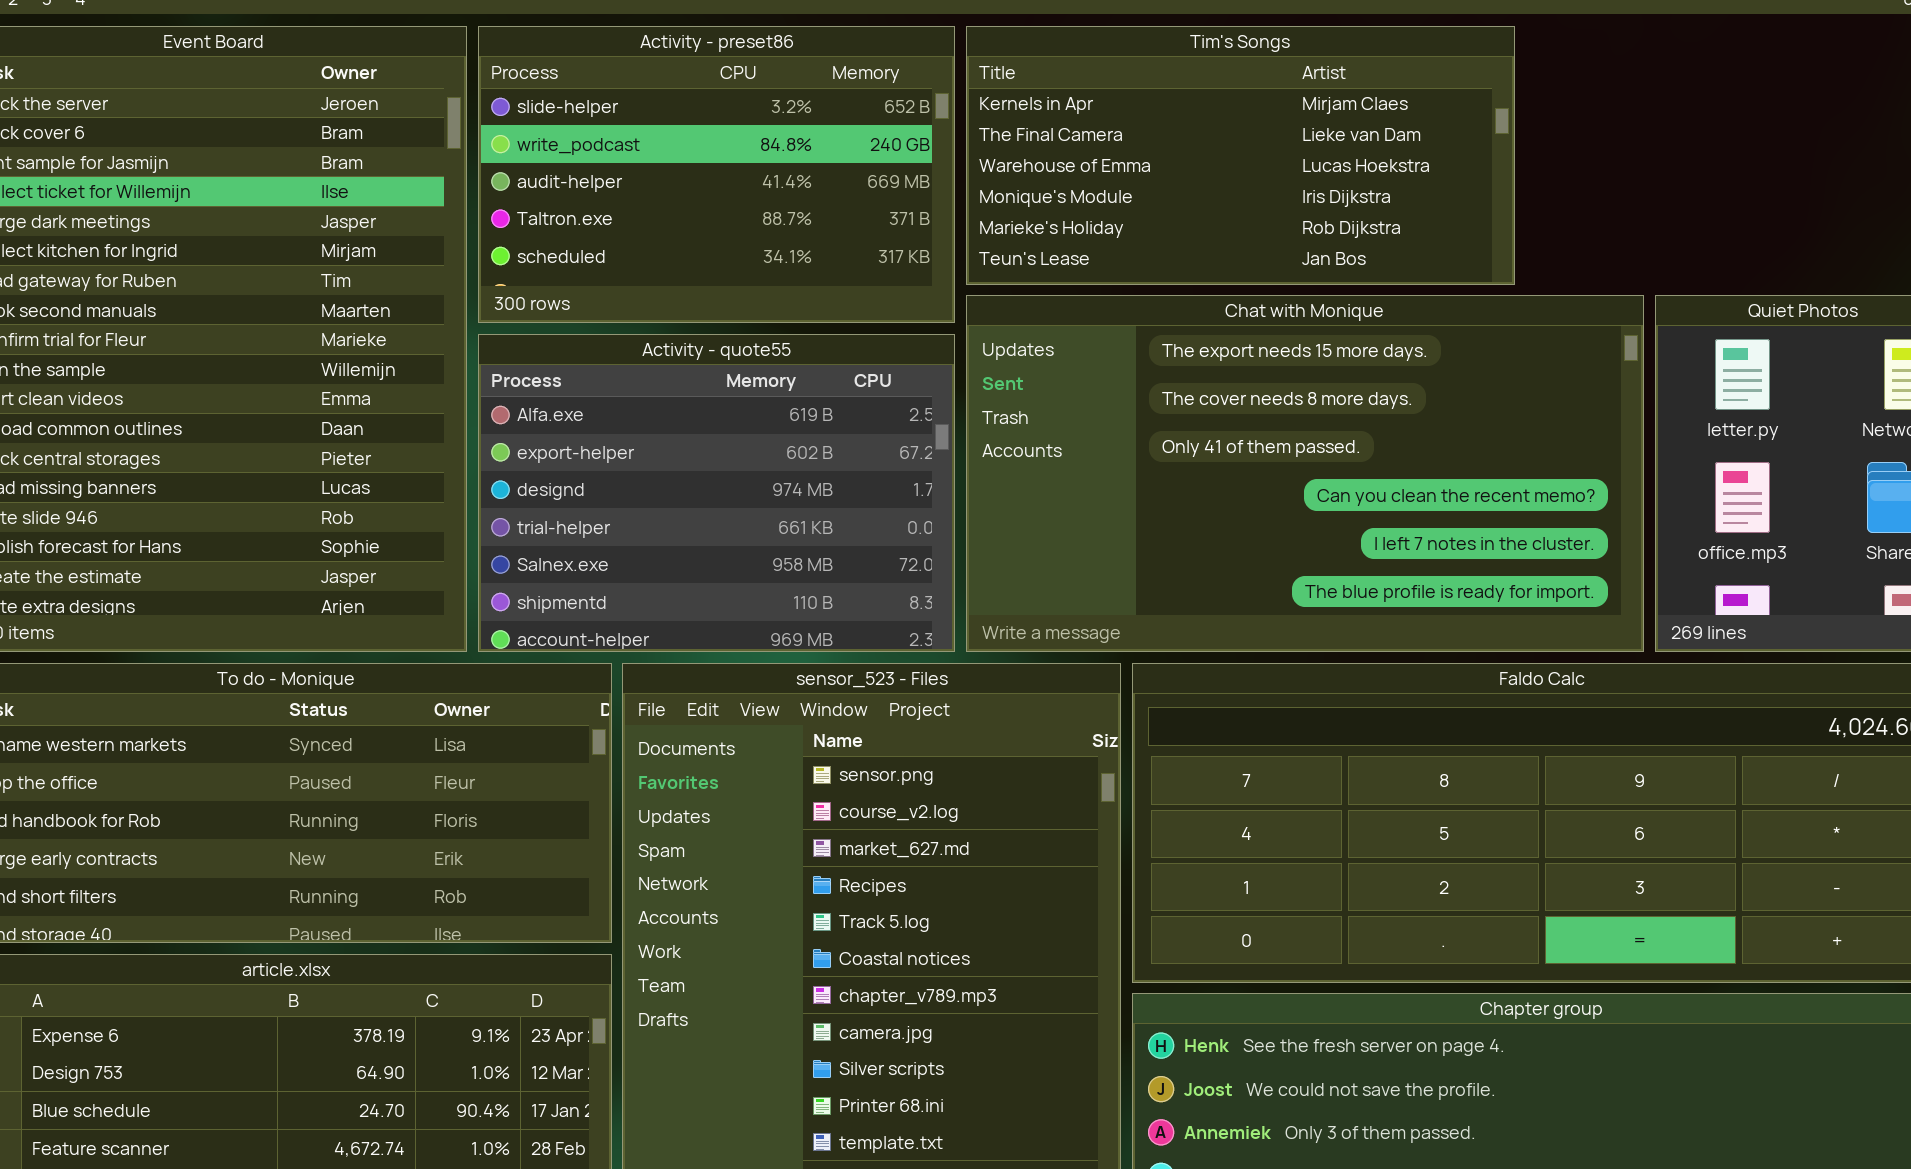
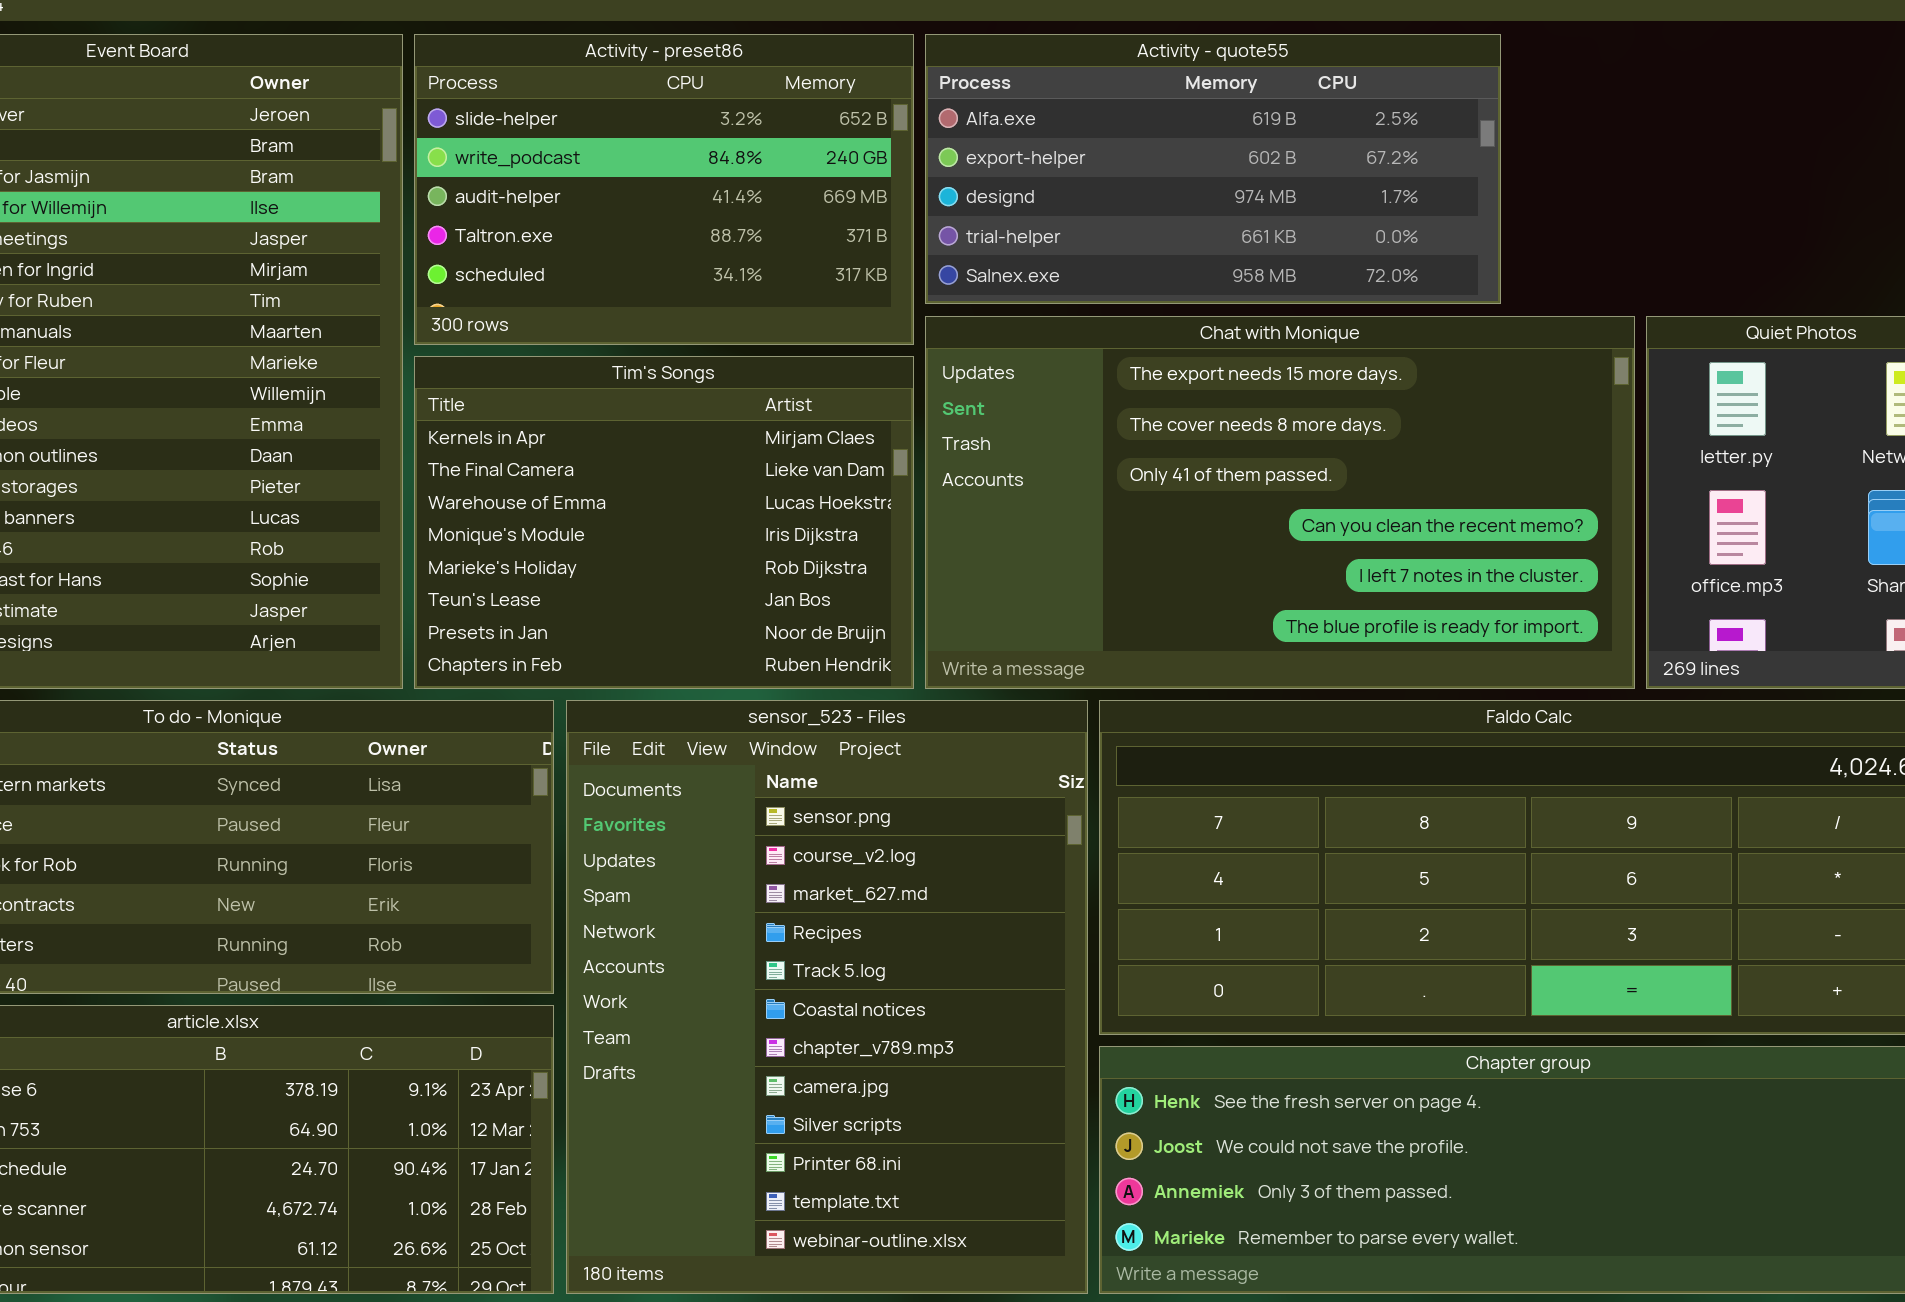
Tim's Songs: [966,26,1515,285] -> [414,356,914,689], moved, resized
Activity - quote55: [478,334,955,652] -> [925,34,1501,304], moved, resized

